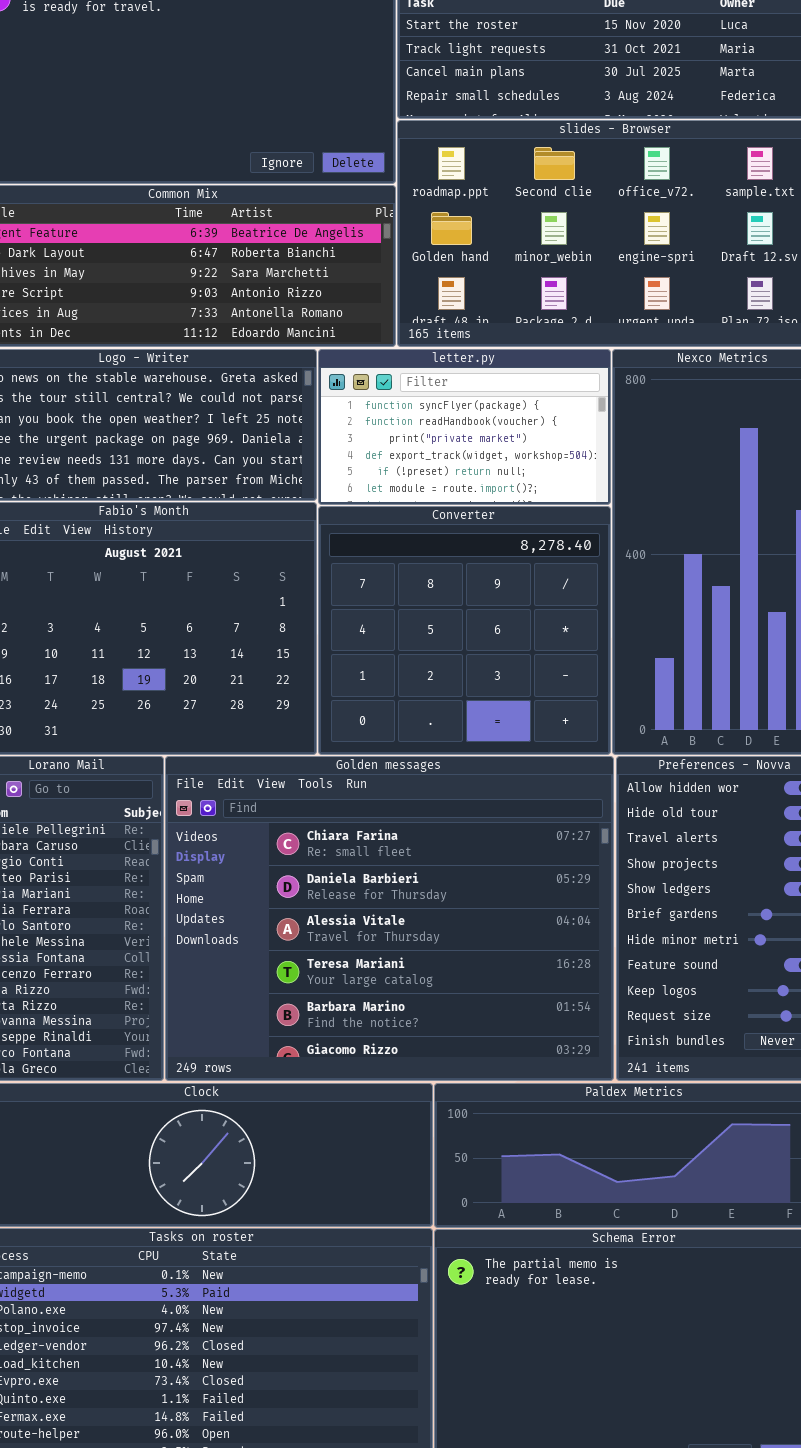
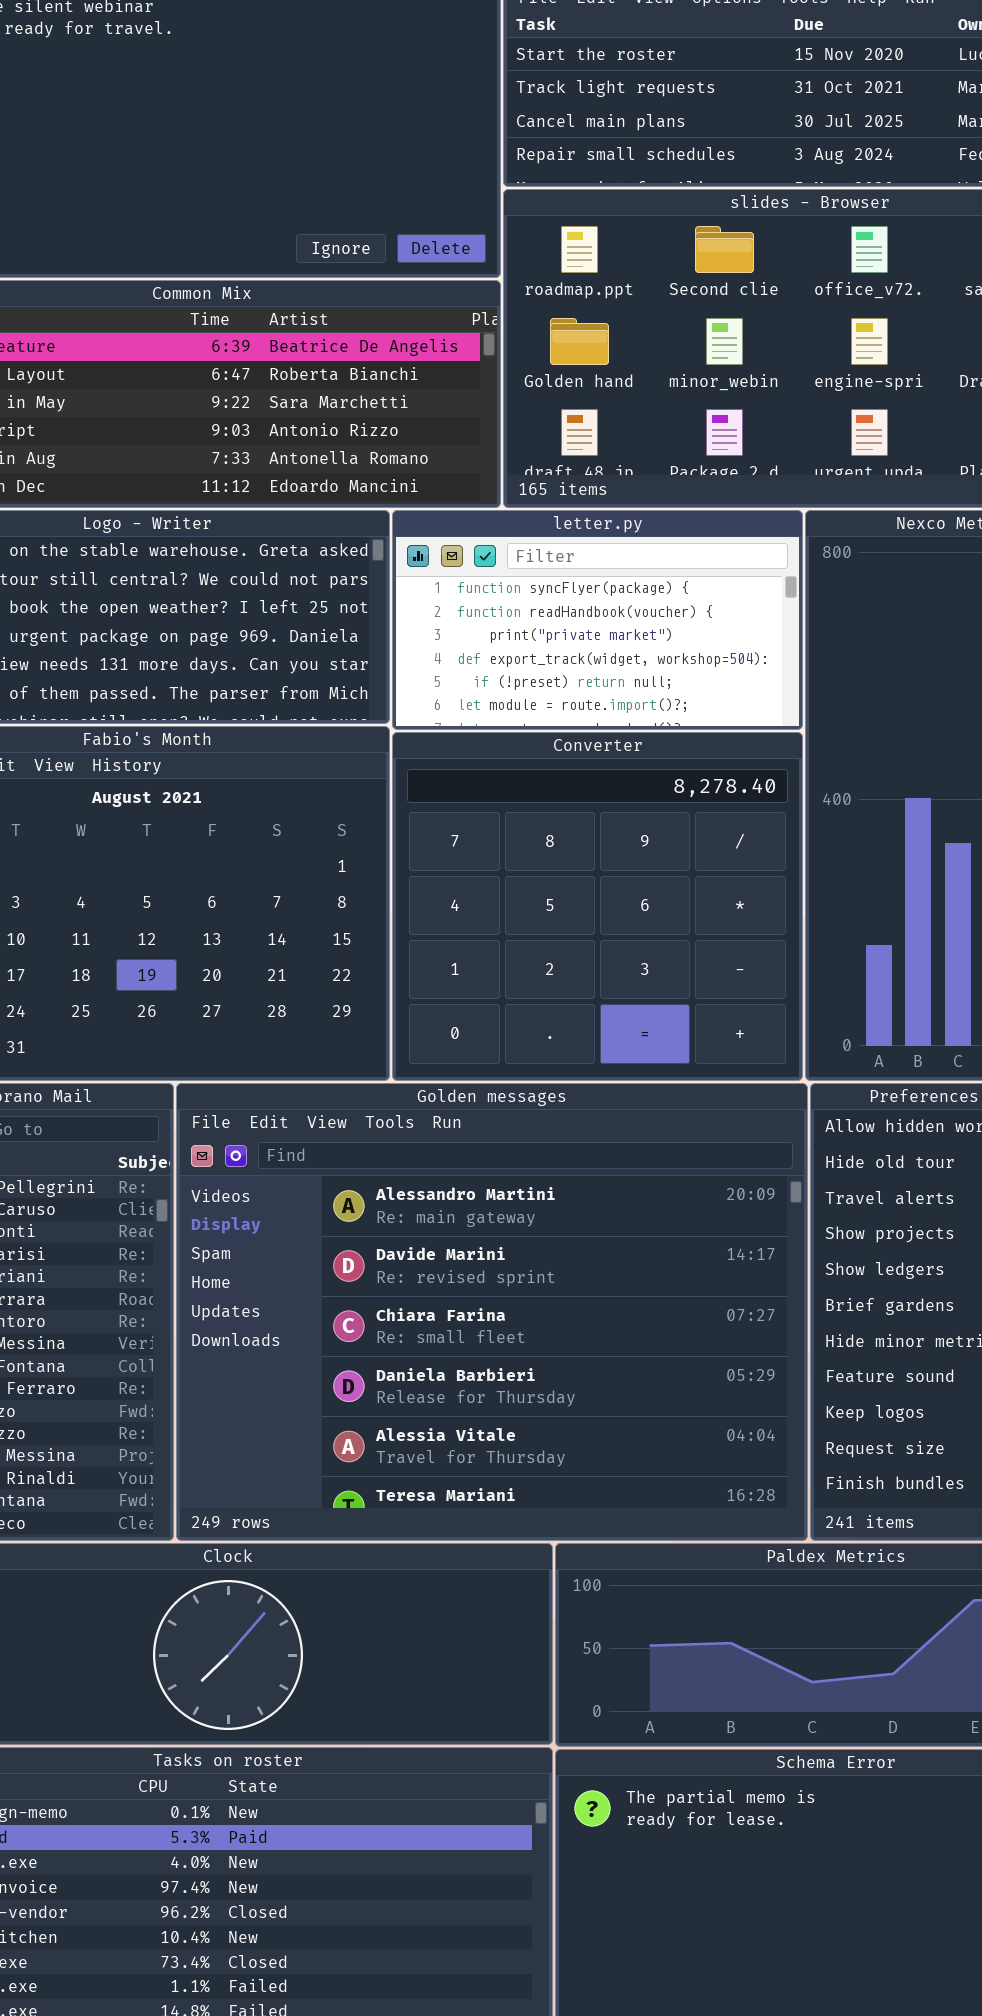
Golden messages: [165,756,614,1081] -> [176,1083,808,1541], scrolled up 2 rows

